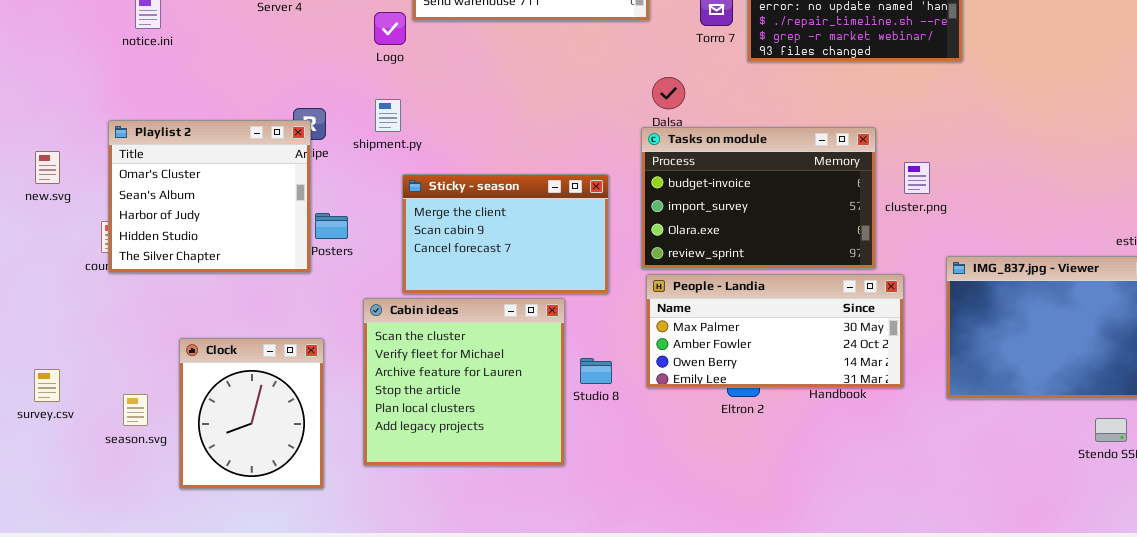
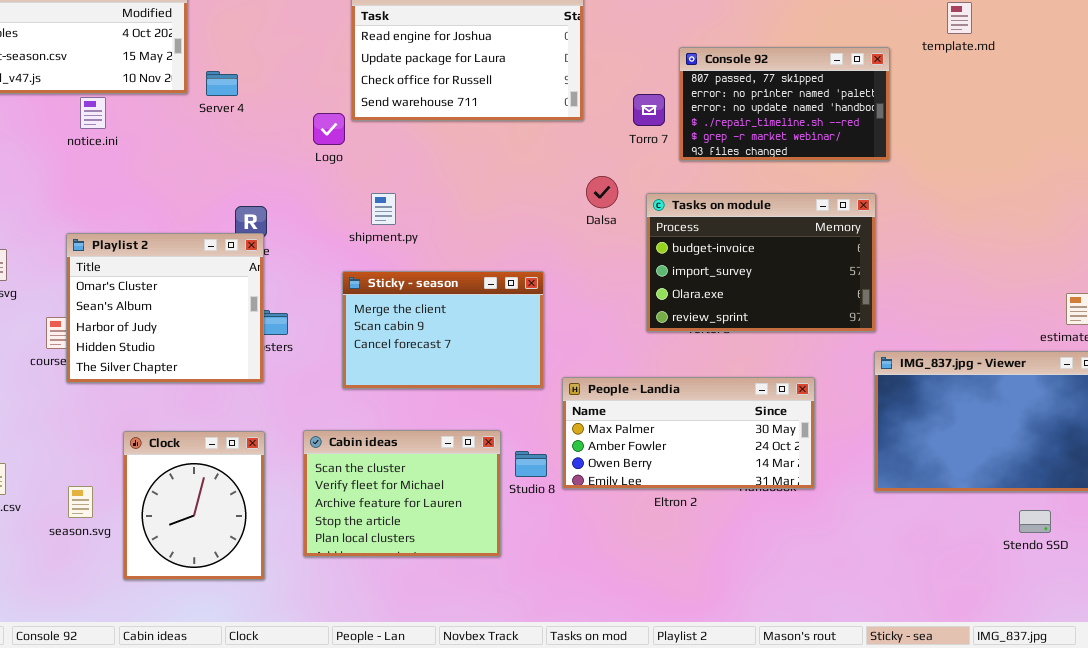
shipment.py: [375,99,401,132] -> [371,193,396,225], moved
Playlist 2: [108,120,311,273] -> [66,233,264,383], moved
Tasks on module: [641,127,876,269] -> [646,193,876,332], moved
People - Landia: [646,274,904,388] -> [562,377,815,489], moved
Cabin ideas: [363,298,565,466] -> [303,430,501,557], resized

